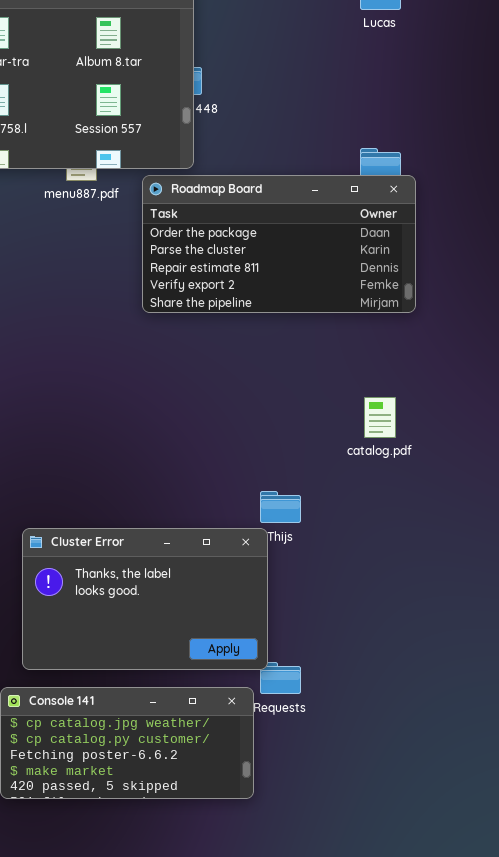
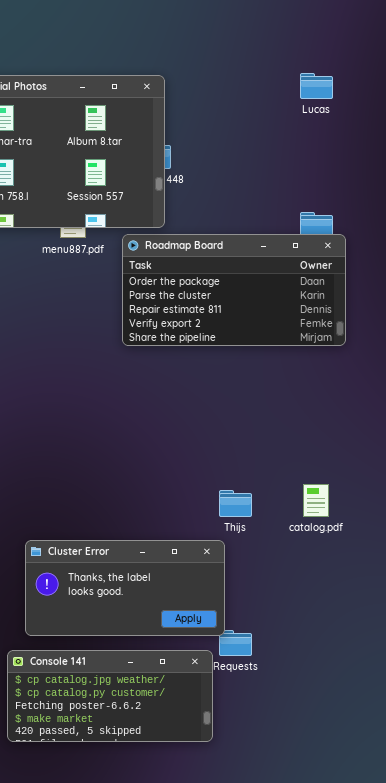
catalog.pdf: [364,397,396,438] -> [303,484,329,517], moved
Cluster Error: [22,528,268,670] -> [25,540,225,636], resized

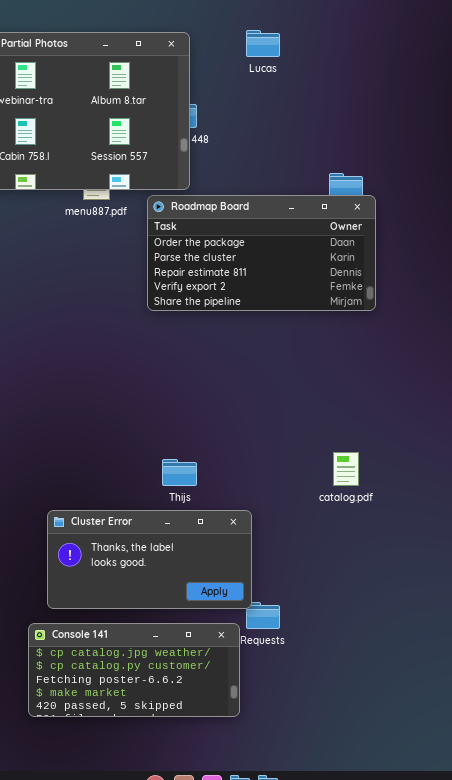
Lucas: [300,73,333,99] -> [246,30,280,57], moved
Thijs: [219,490,252,517] -> [162,459,197,486], moved

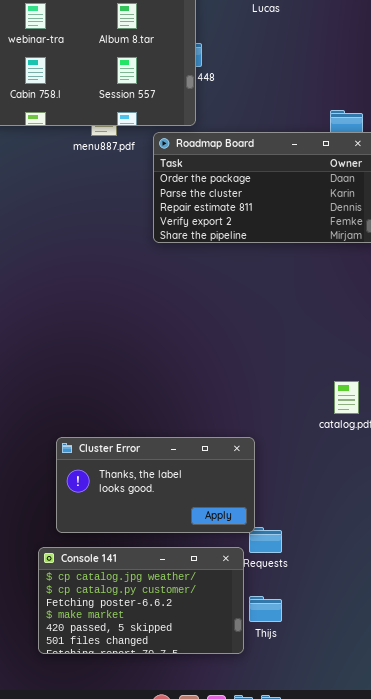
Thijs: [162,459,197,486] -> [249,596,282,622], moved
Console 141: [28,623,240,717] -> [38,547,244,654], resized

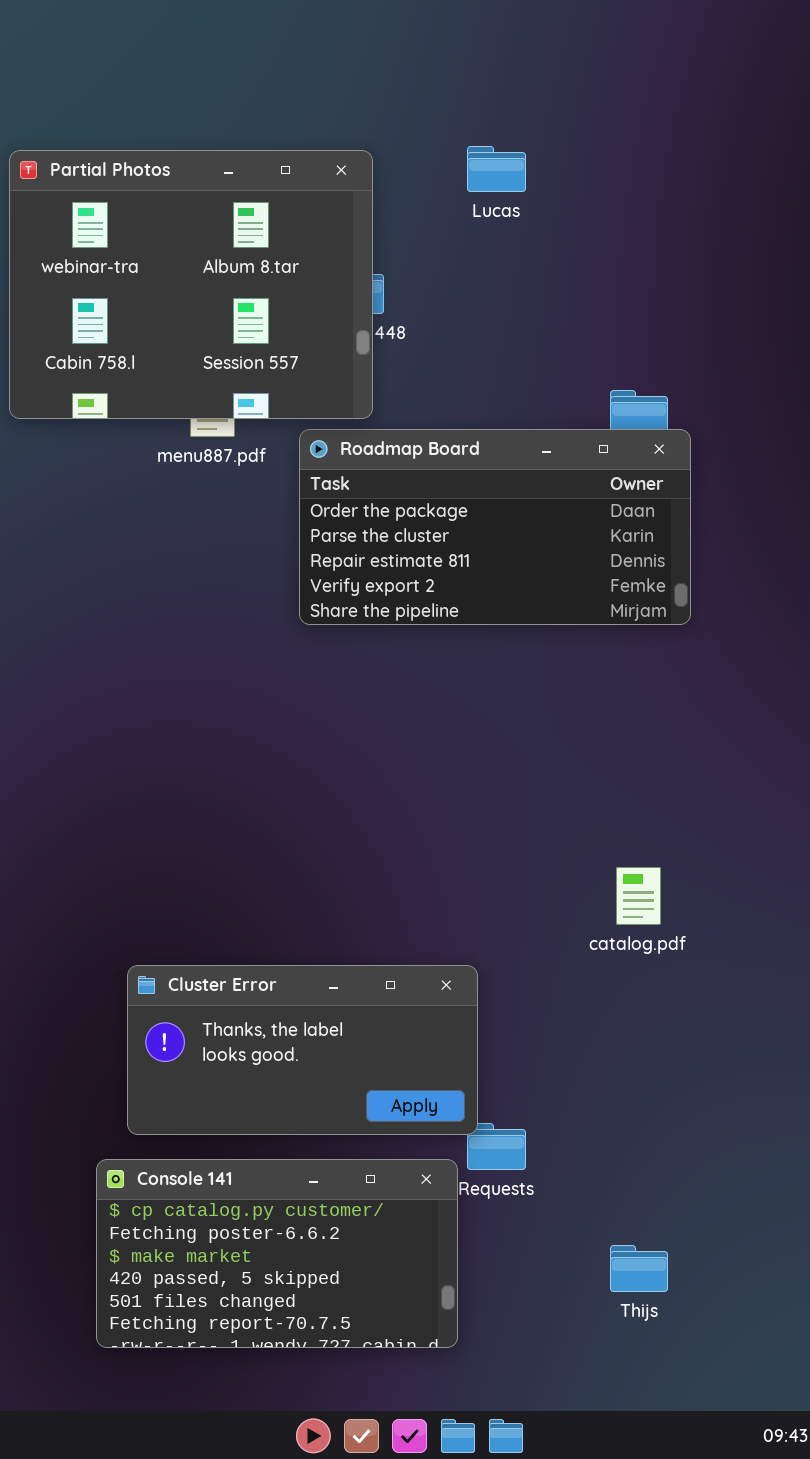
Console 141: [38,547,244,654] -> [96,1159,458,1348], scrolled down 1 row
Thijs: [249,596,282,622] -> [610,1245,668,1292], moved

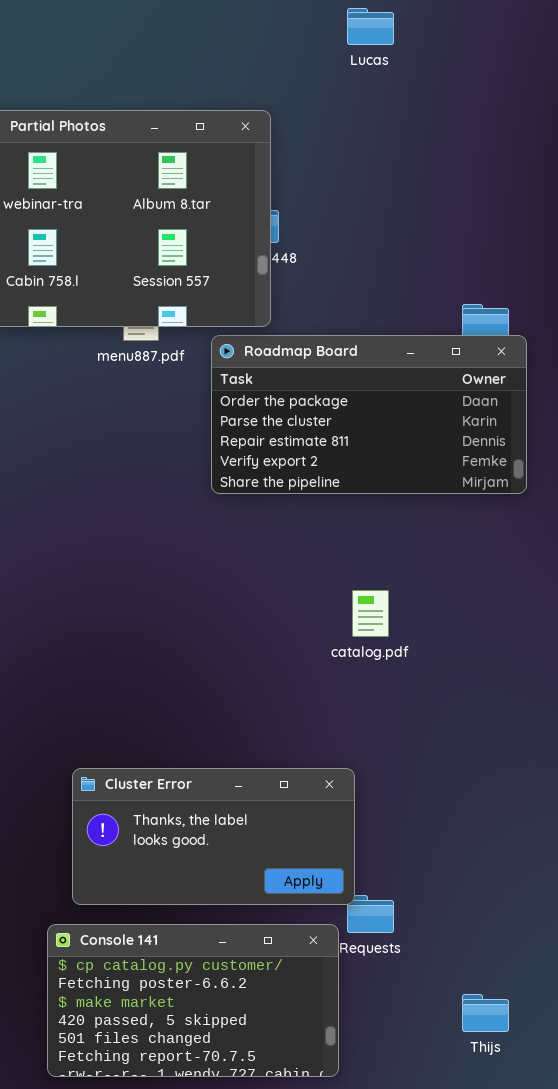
Lucas: [467,146,526,192] -> [347,8,394,45], moved
catalog.pdf: [616,867,661,925] -> [352,590,389,637], moved

